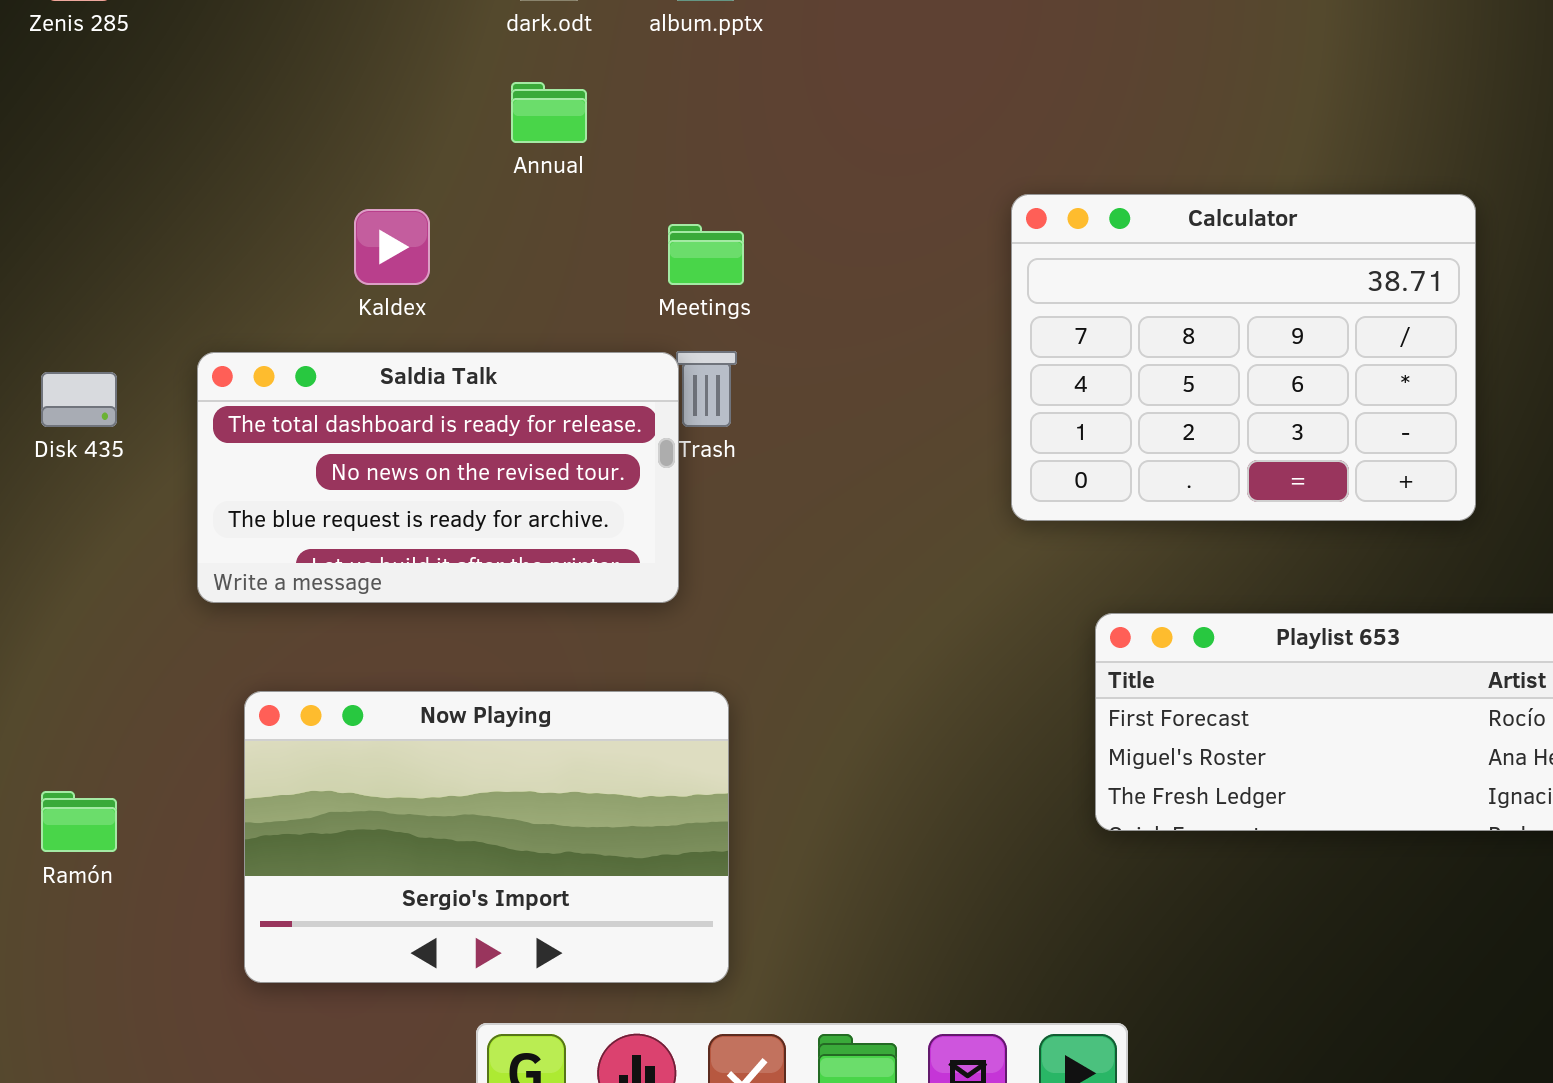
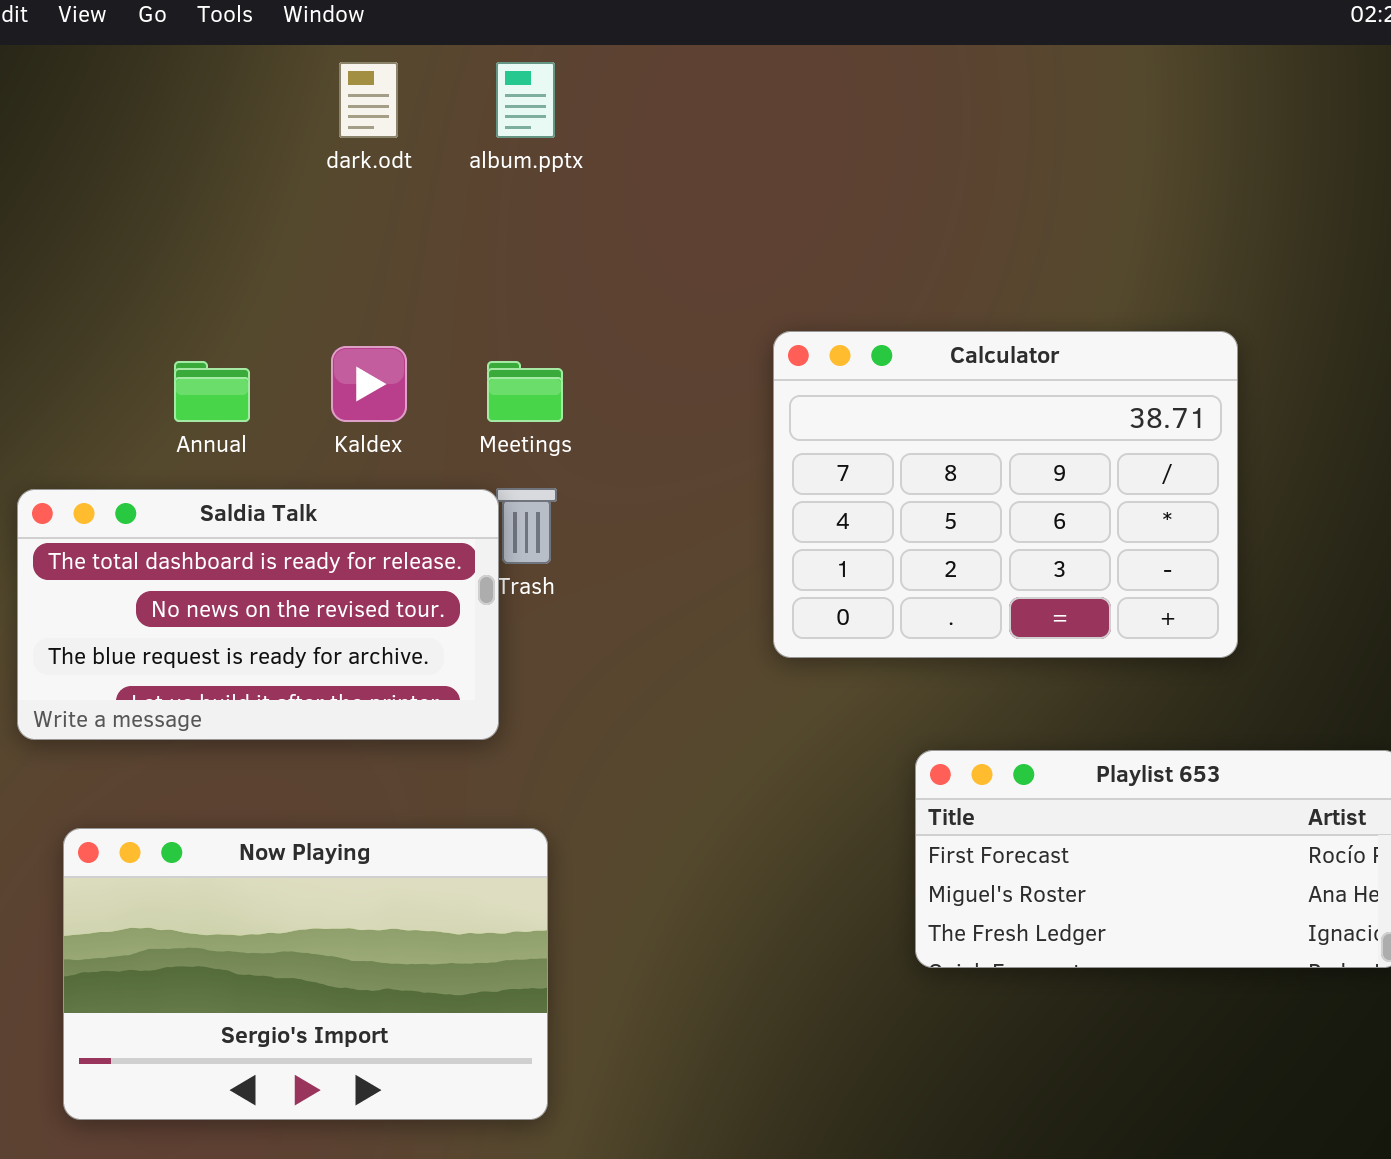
Annual: [511,82,587,143] -> [174,361,250,422], moved
Calculator: [1011,194,1476,521] -> [773,331,1238,658], moved
Kaldex: [354,209,430,285] -> [331,346,407,422], moved

